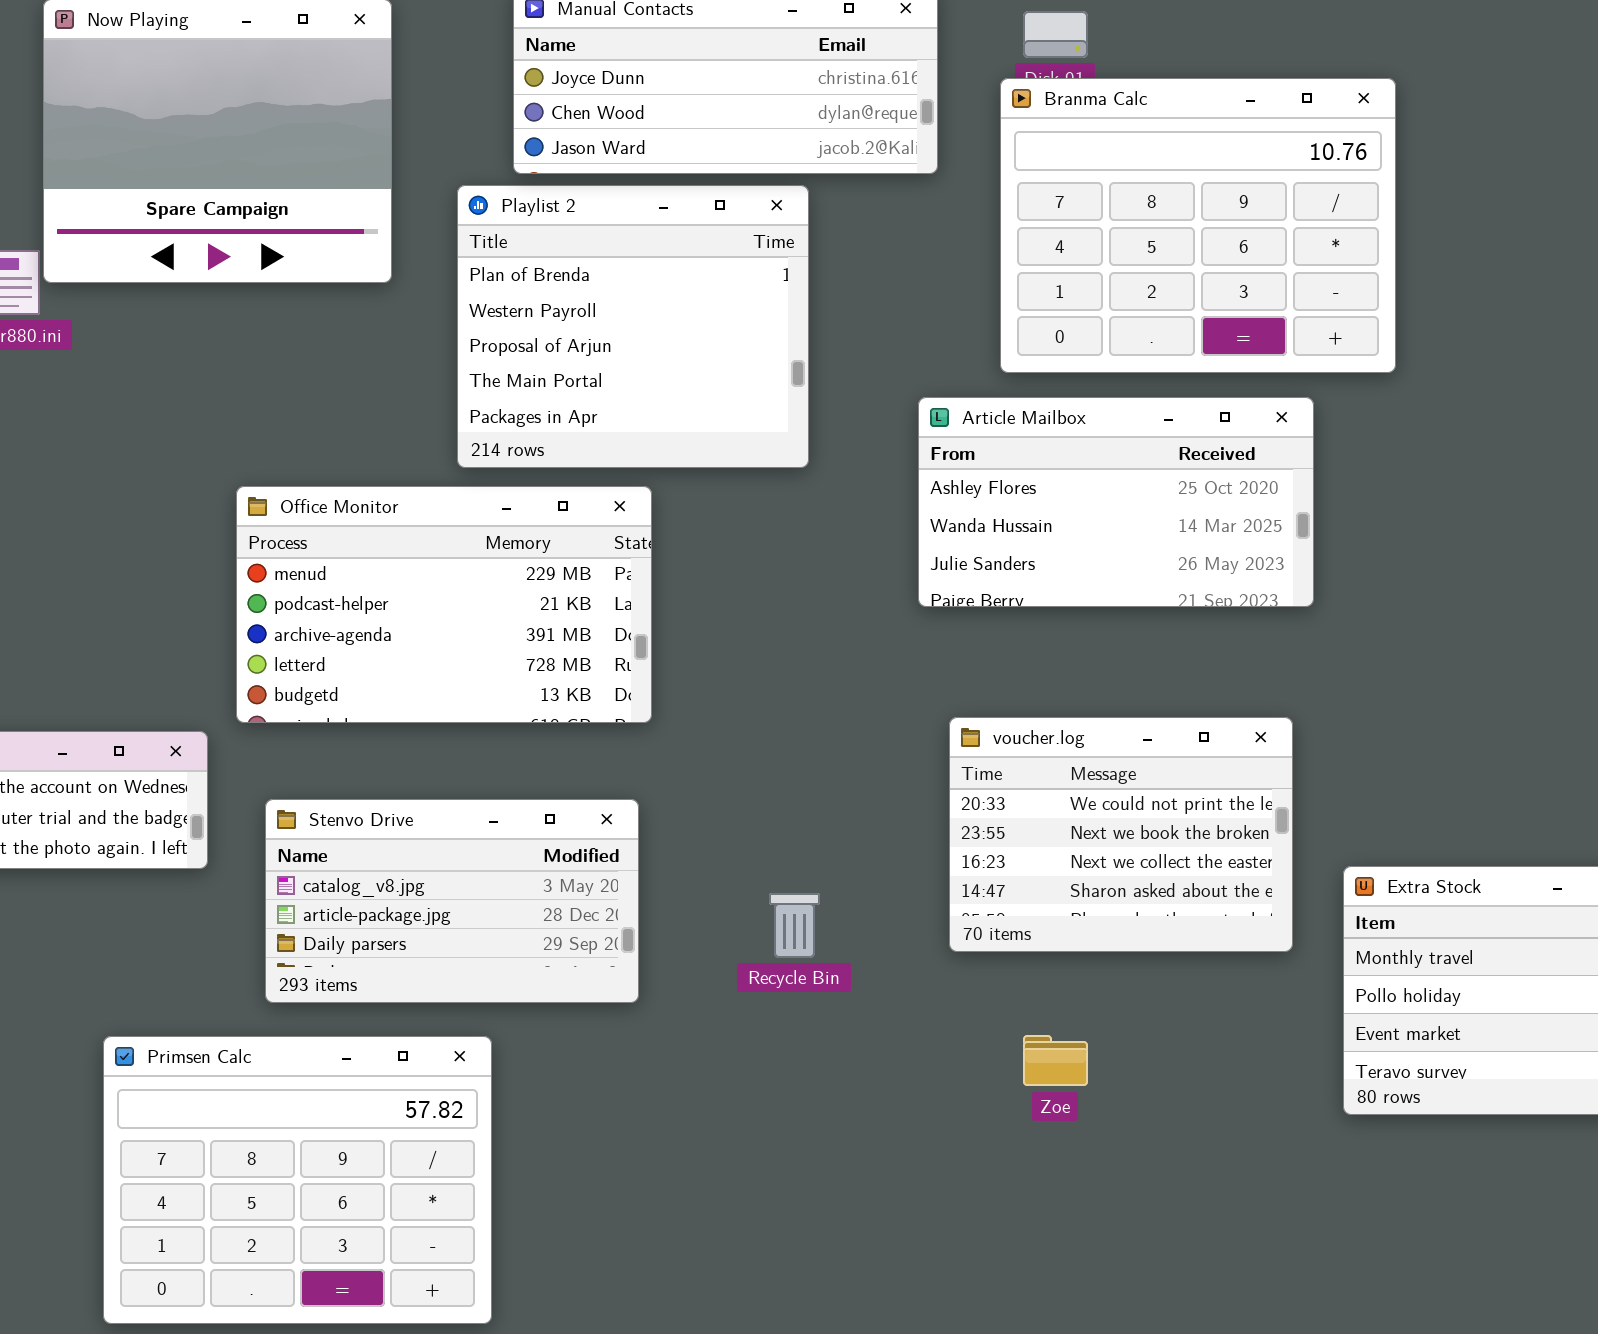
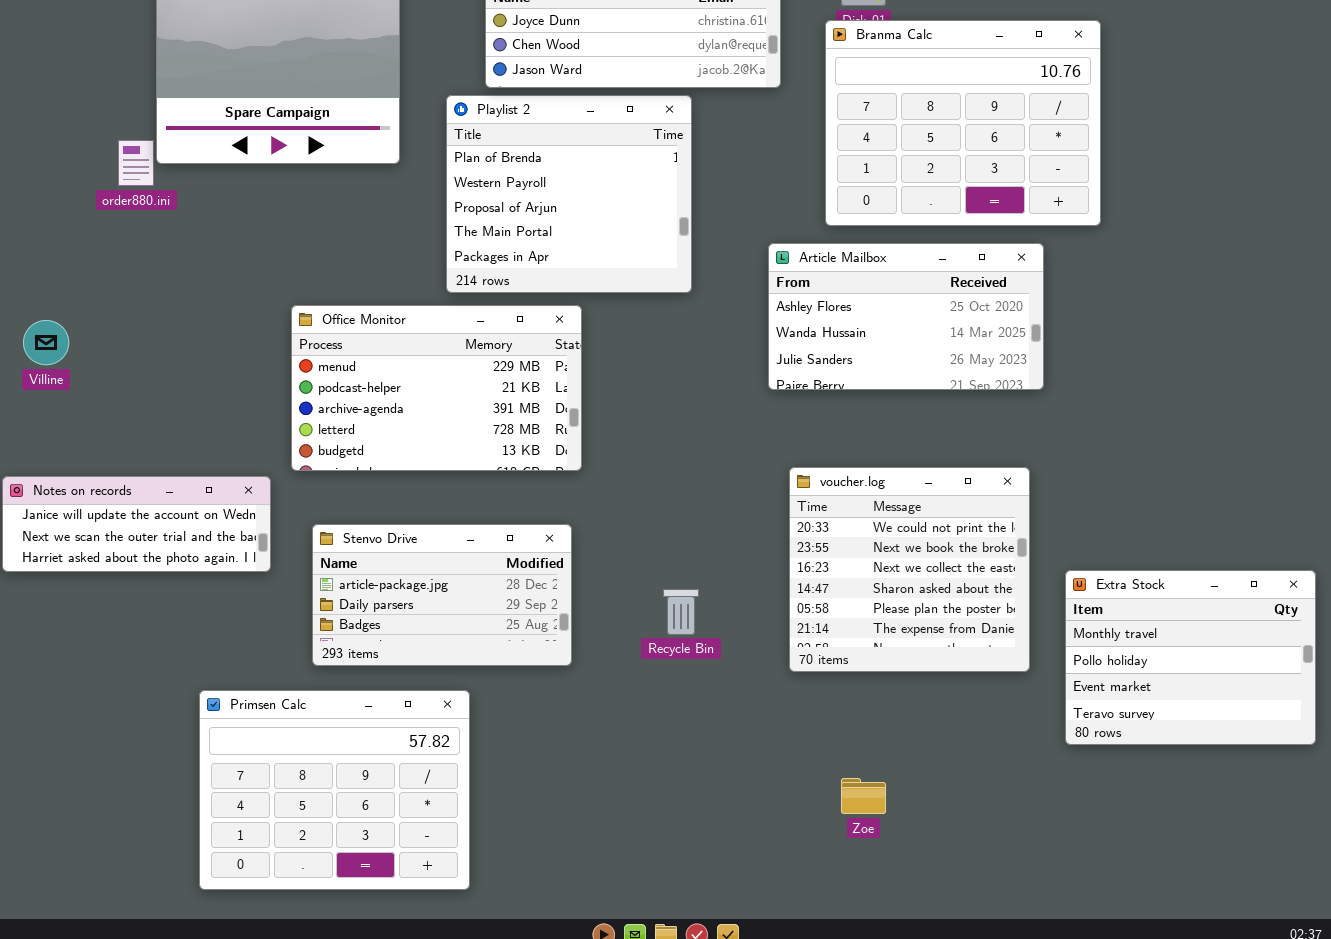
voucher.log: [949,717,1293,952] -> [789,467,1030,672], resized
Stenvo Drive: [265,799,639,1003] -> [312,524,572,666], scrolled down 1 row
Zoe: [1023,1035,1088,1086] -> [841,778,886,814], moved

